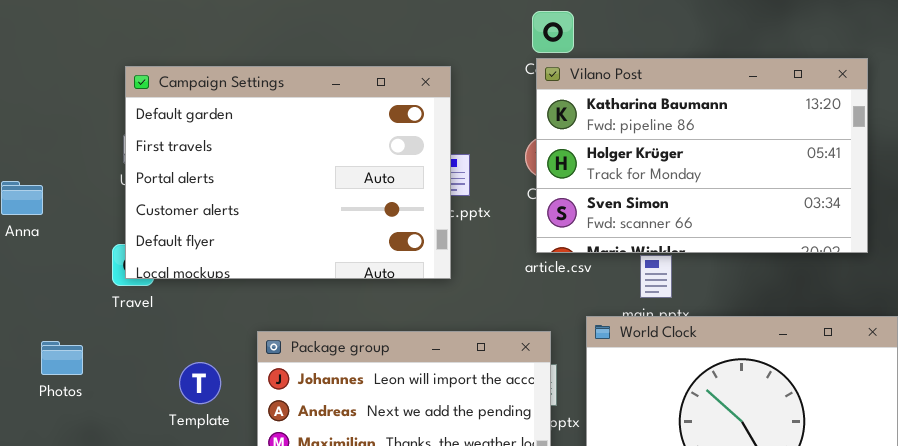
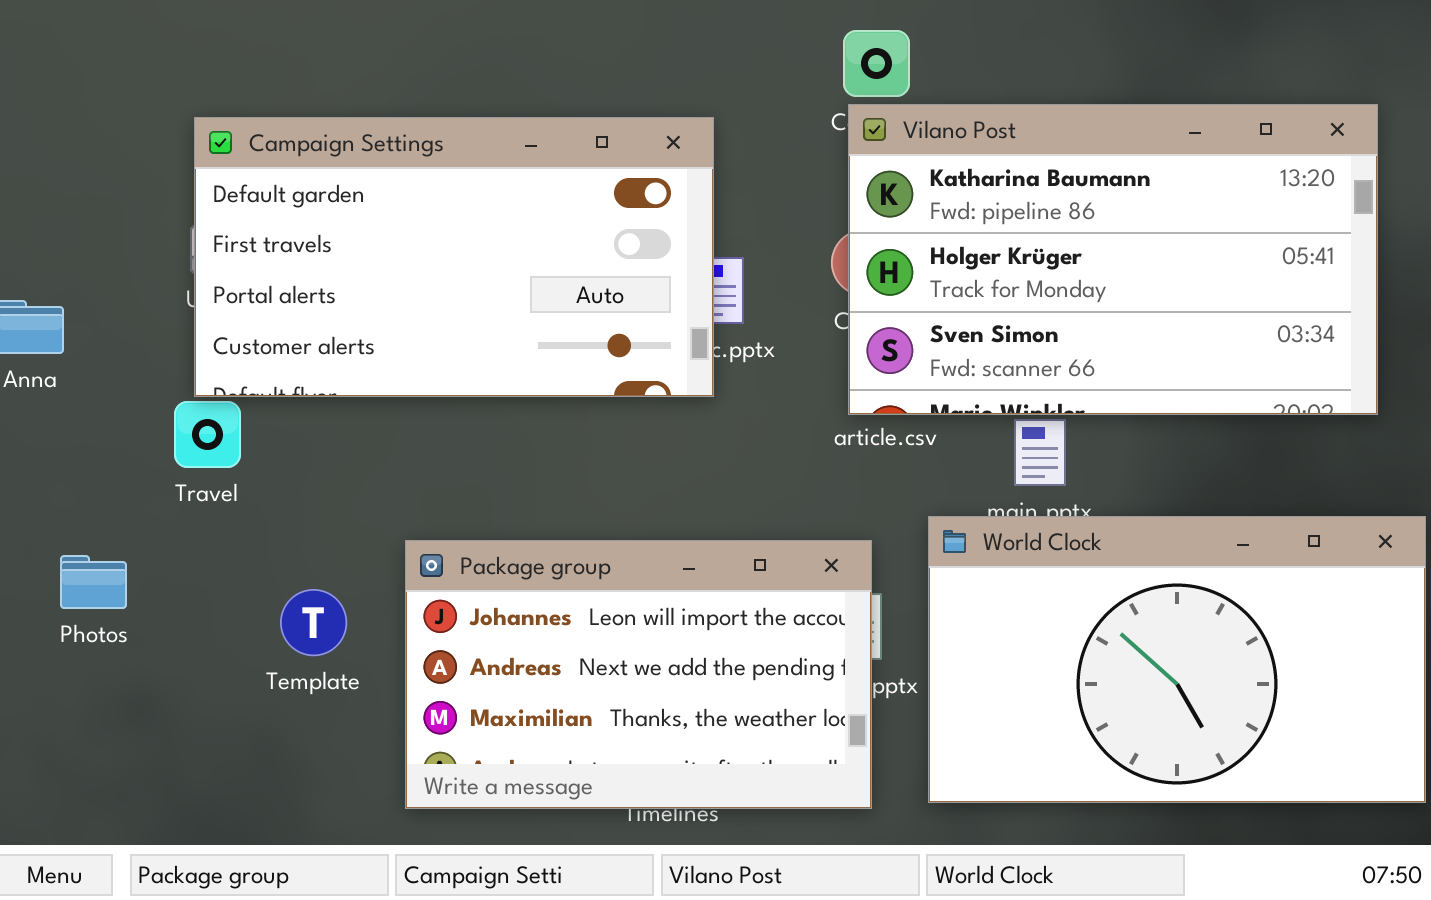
Campaign Settings: [125,66,451,279] -> [194,117,714,397], resized

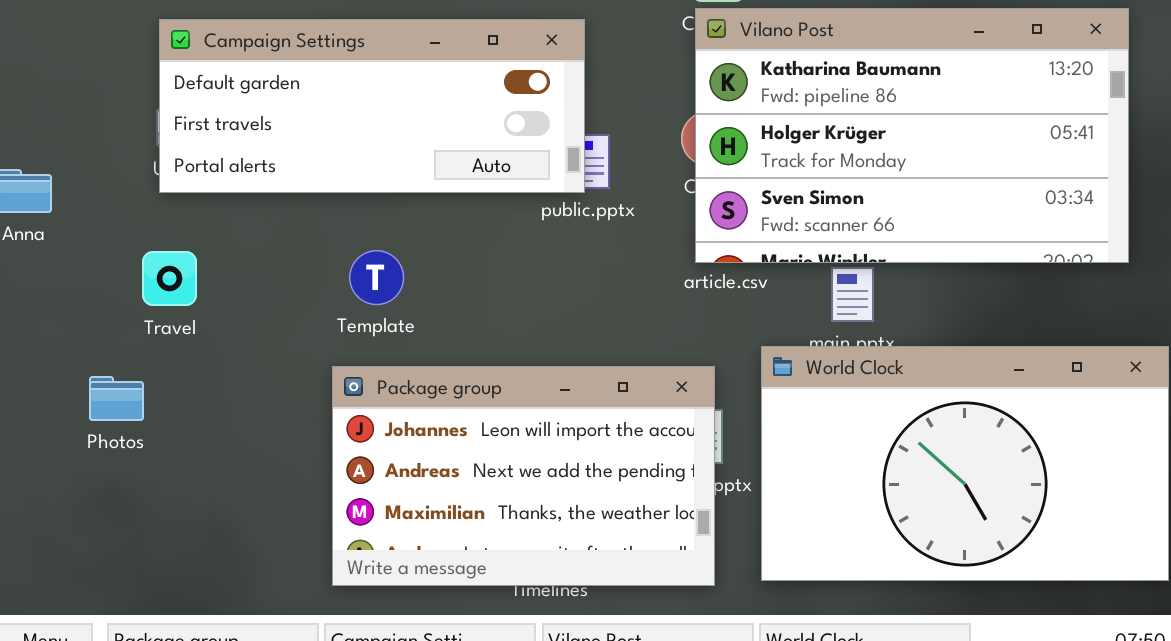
Campaign Settings: [194,117,714,397] -> [159,19,585,193], resized
Photos: [60,555,127,609] -> [89,376,144,421], moved
Template: [280,589,347,656] -> [349,250,404,305], moved

